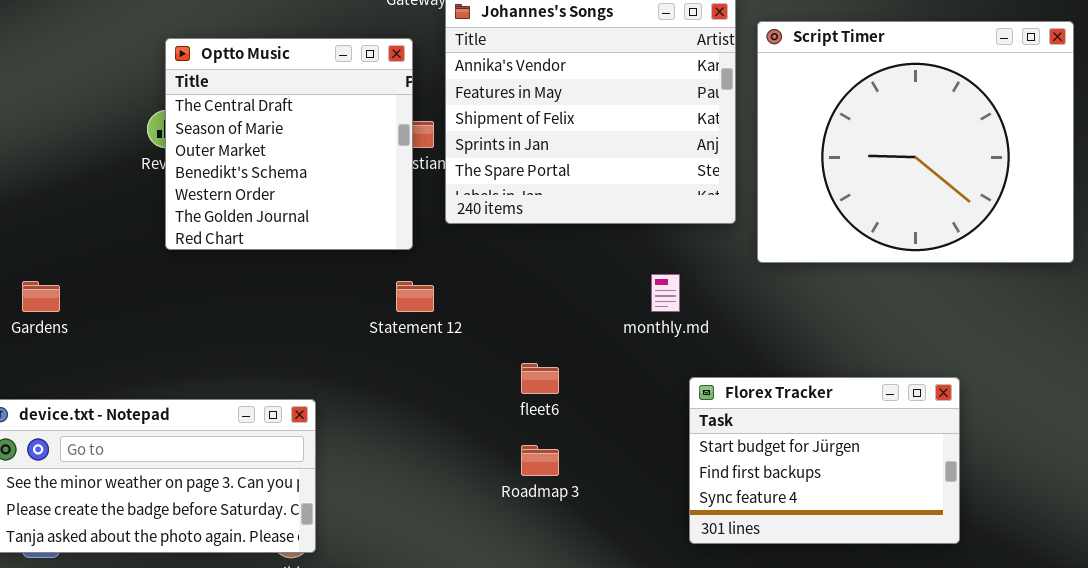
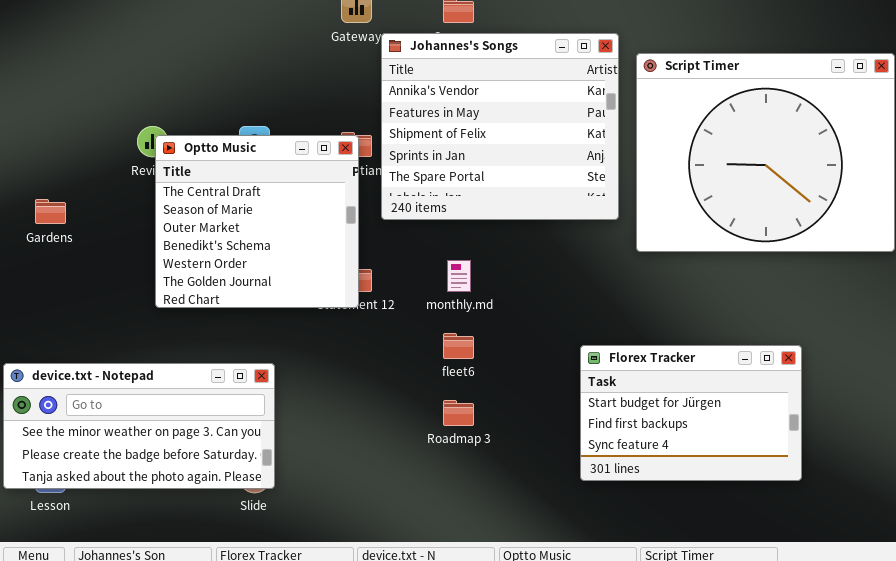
Optto Music: [165,38,413,250] -> [155,135,359,308], moved
monthly.md: [651,274,680,312] -> [447,260,471,292], moved
Gardens: [22,281,60,312] -> [35,199,66,224], moved

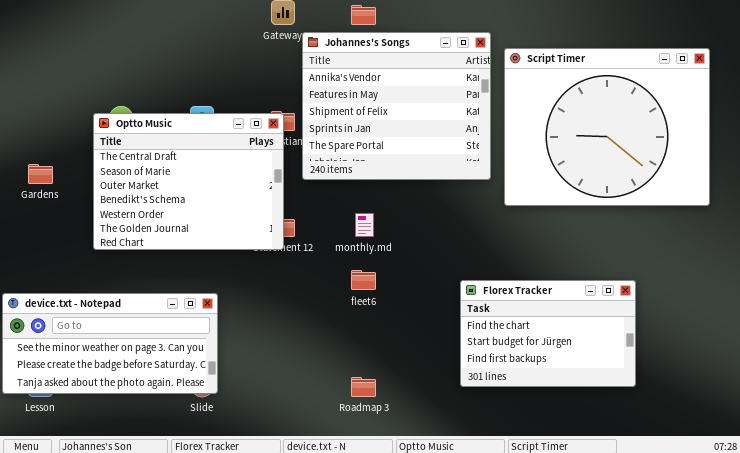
Optto Music: [155,135,359,308] -> [93,113,284,250], resized
Florex Tracker: [580,345,802,481] -> [460,280,636,387], scrolled up 1 row
Roadmap 3: [443,400,474,426] -> [351,377,376,397], moved

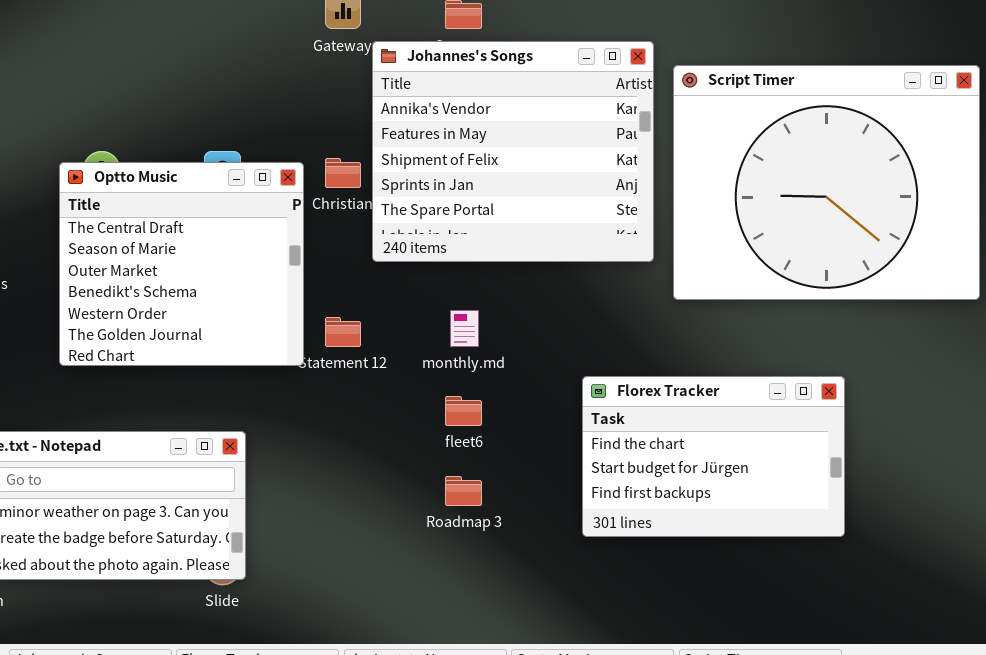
Optto Music: [93,113,284,250] -> [59,162,304,366], resized
Florex Tracker: [460,280,636,387] -> [582,376,845,537], moved
Roadmap 3: [351,377,376,397] -> [445,476,482,506], moved

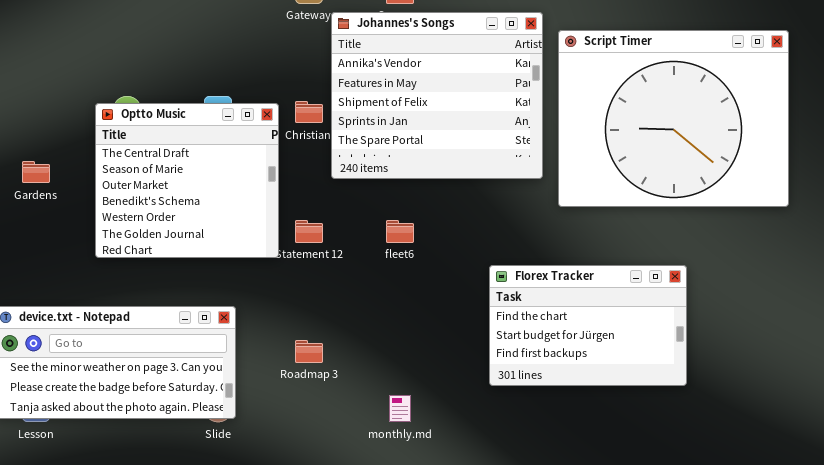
monthly.md: [450,310,479,347] -> [389,395,411,422], moved
fleet6: [445,396,482,426] -> [386,220,414,243], moved
Roadmap 3: [445,476,482,506] -> [295,340,323,363], moved

